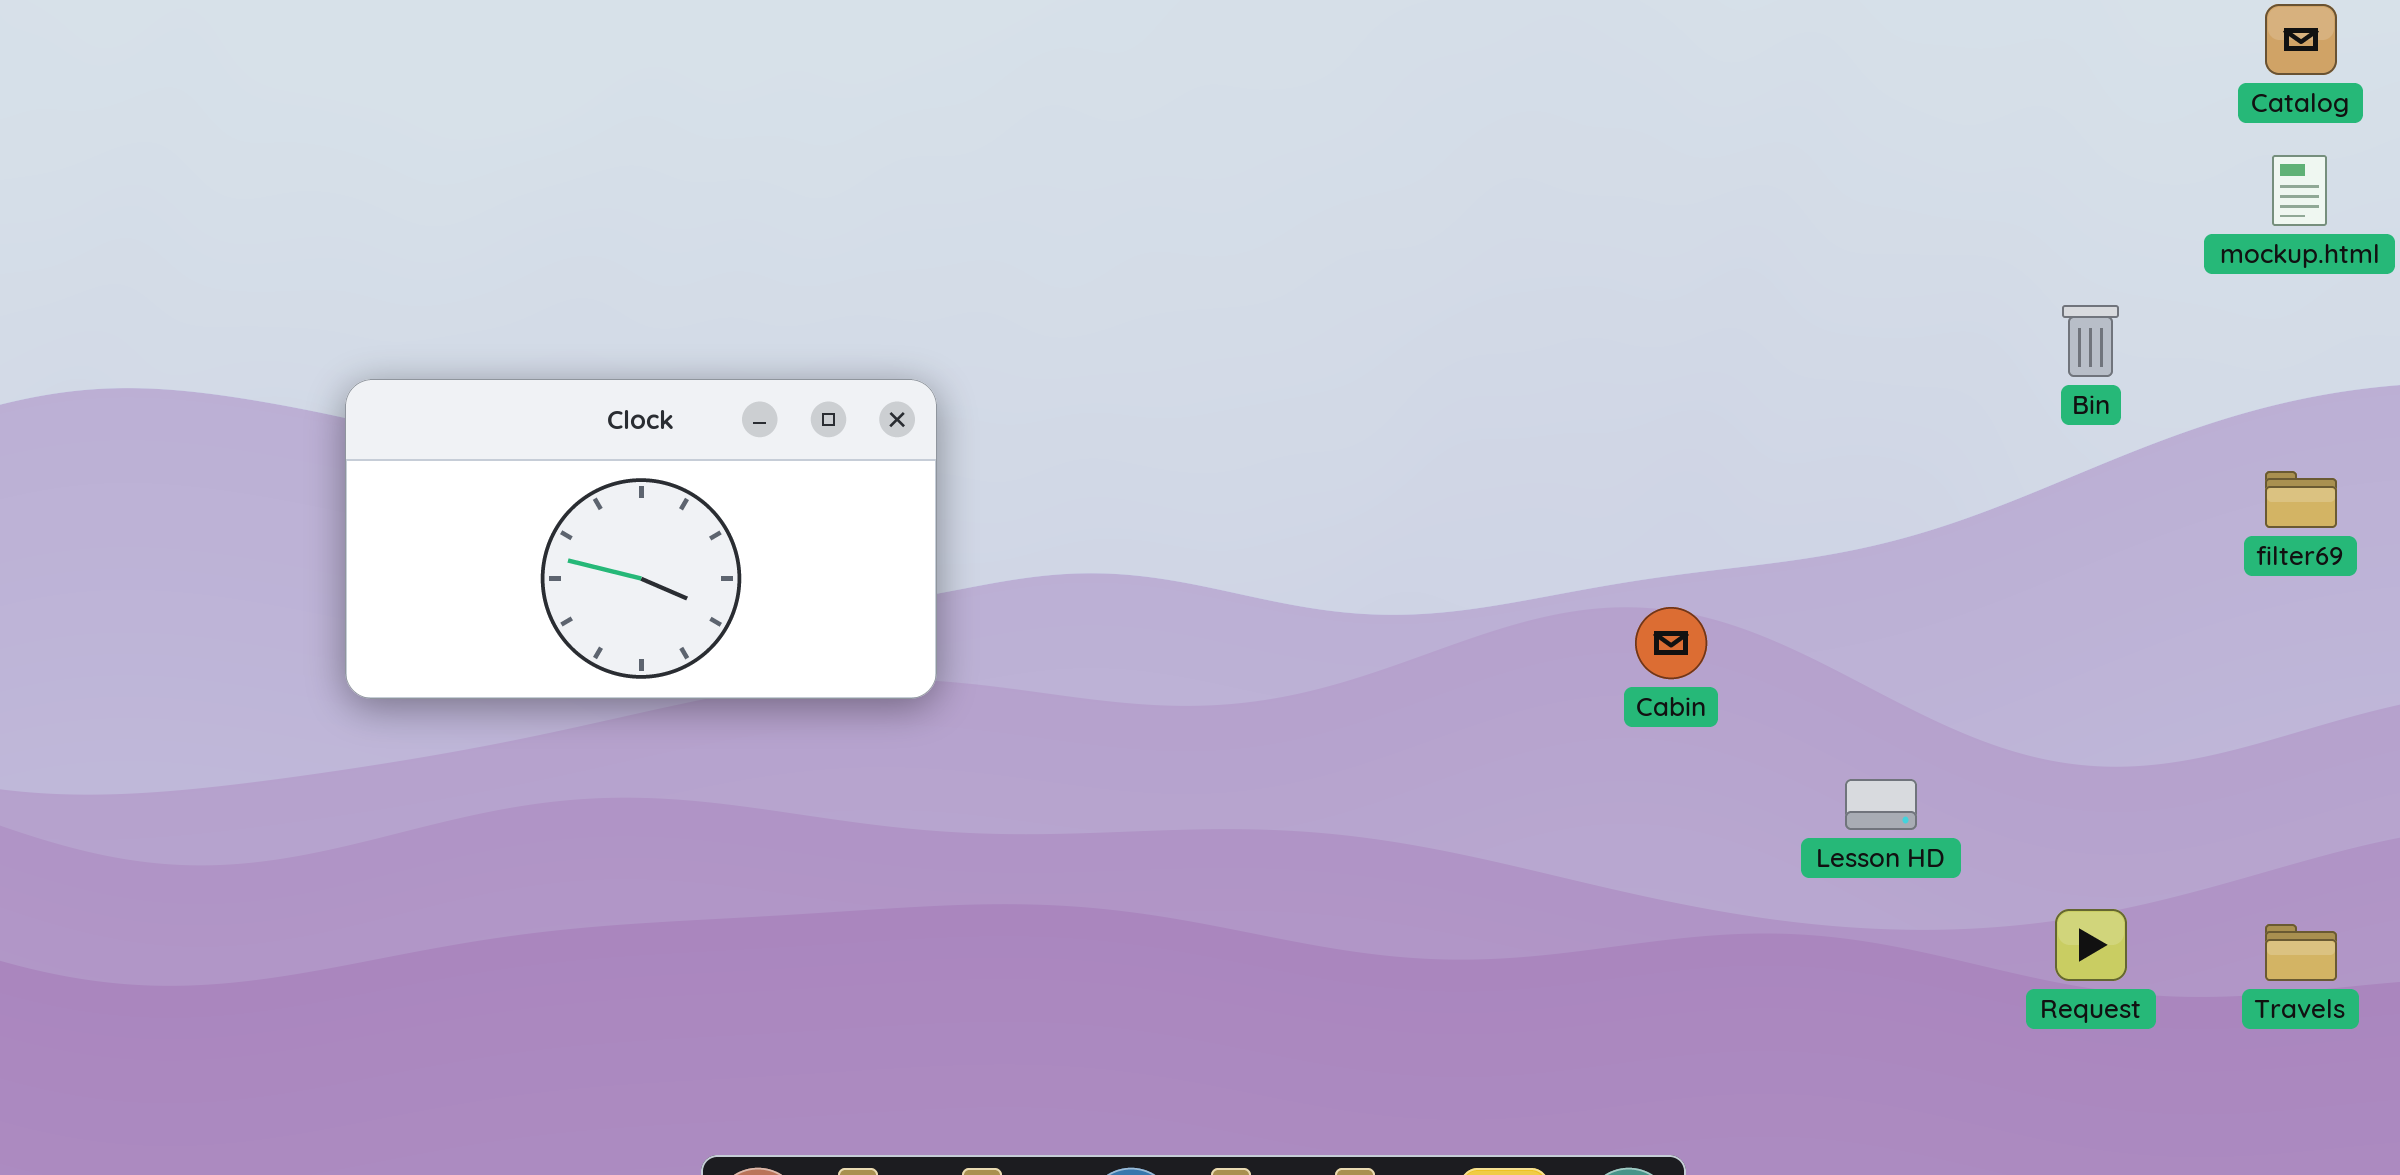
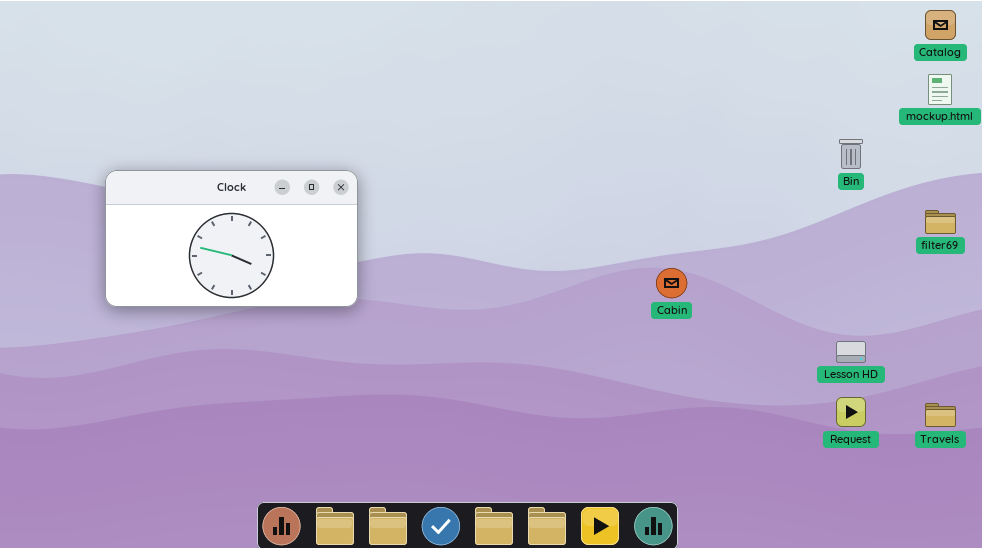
Lesson HD: [1845,779,1917,830] -> [836,341,866,363], moved

